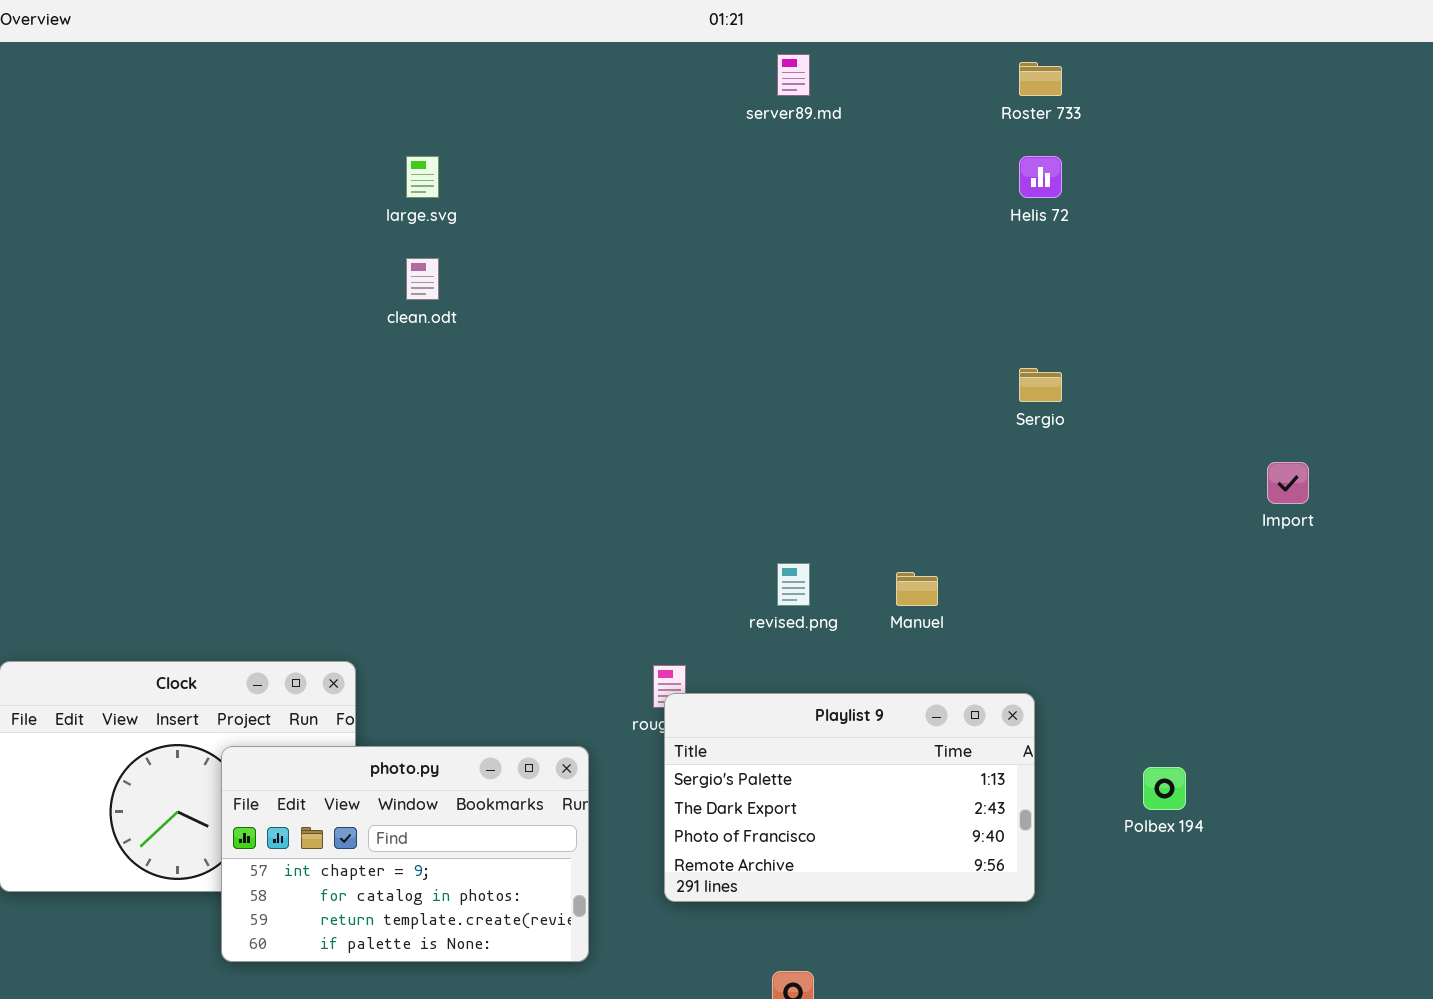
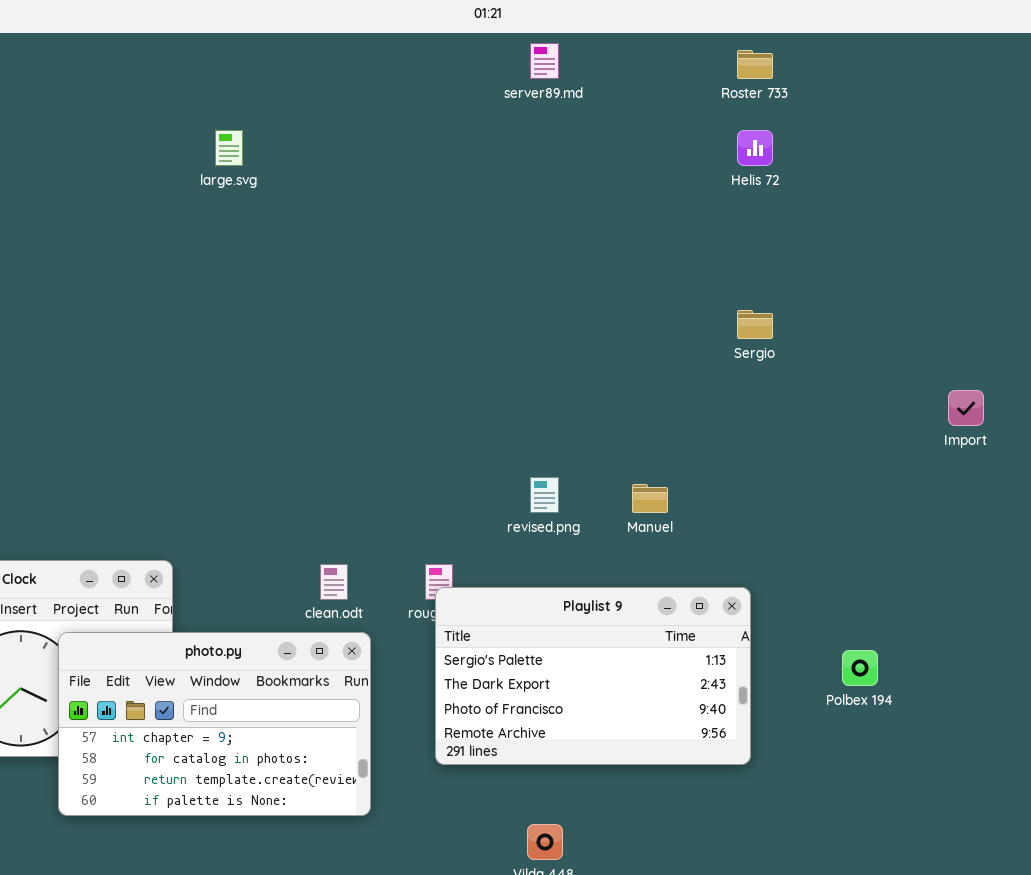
clean.odt: [406,258,439,300] -> [320,564,348,600], moved

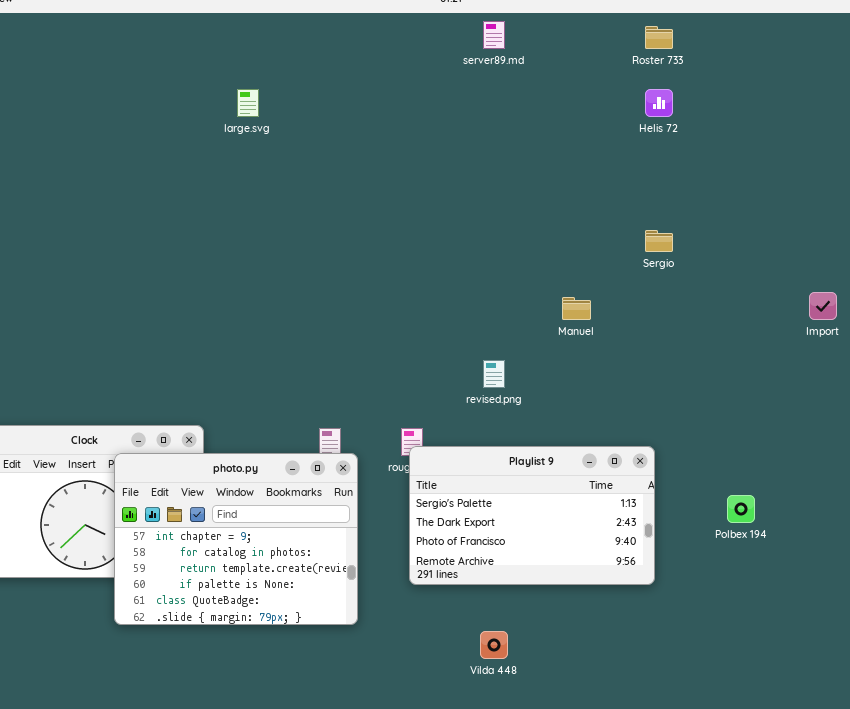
Manuel: [632,484,668,513] -> [562,297,591,320], moved
photo.py: [58,632,371,816] -> [114,453,358,625], resized

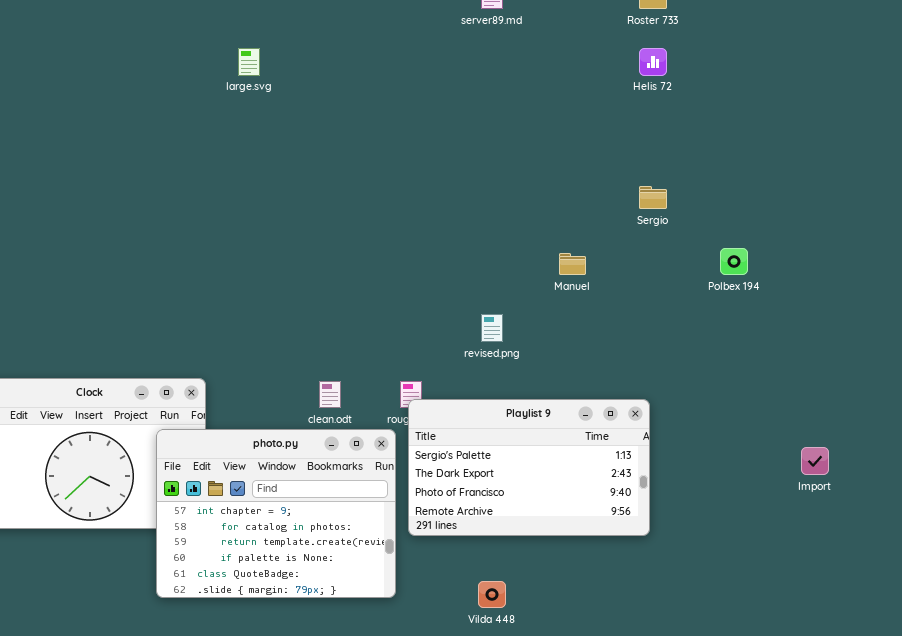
Import: [809,292,837,320] -> [801,447,829,475], moved
photo.py: [114,453,358,625] -> [156,429,396,598], moved
Polbex 194: [727,495,755,523] -> [720,248,748,275], moved

